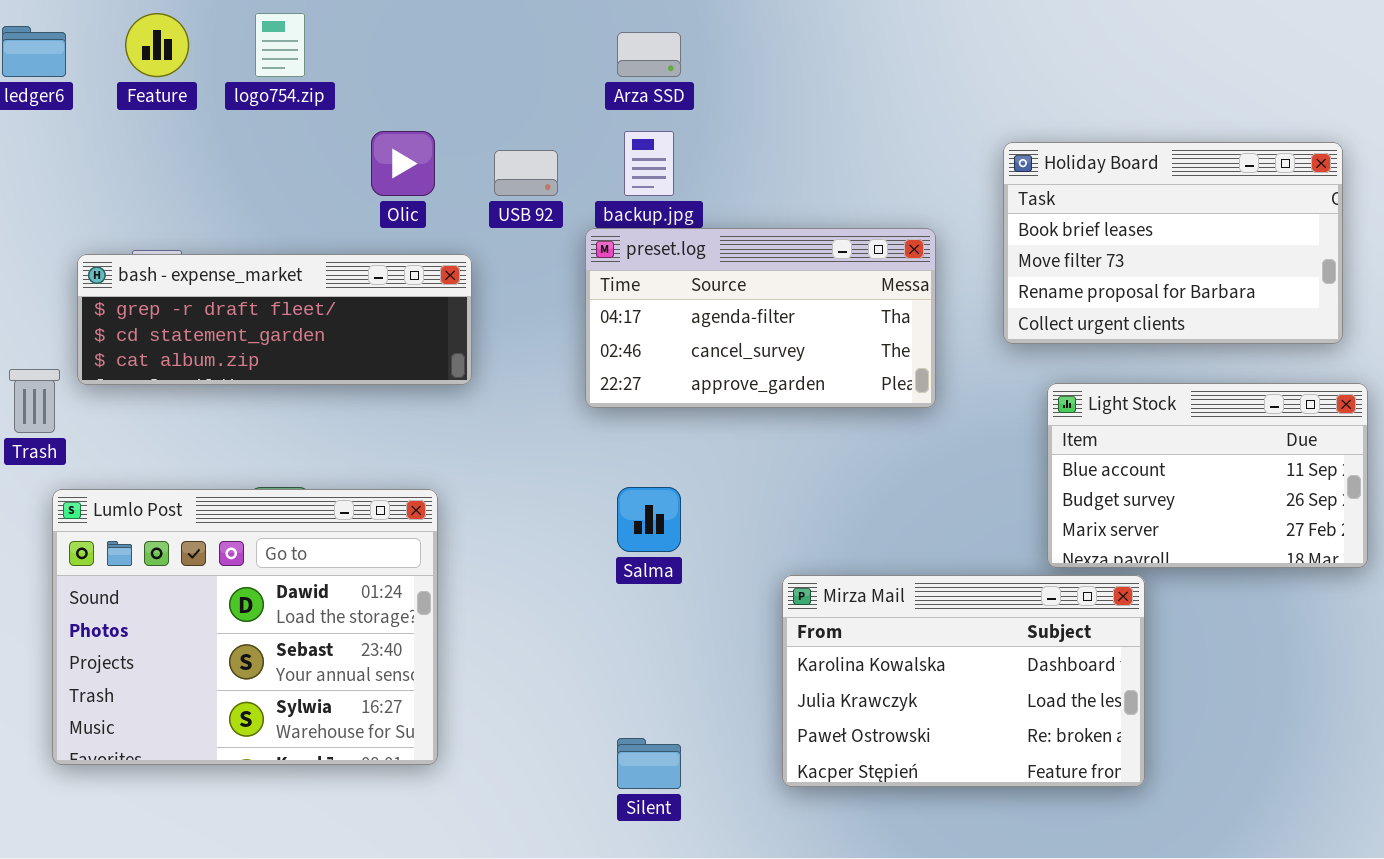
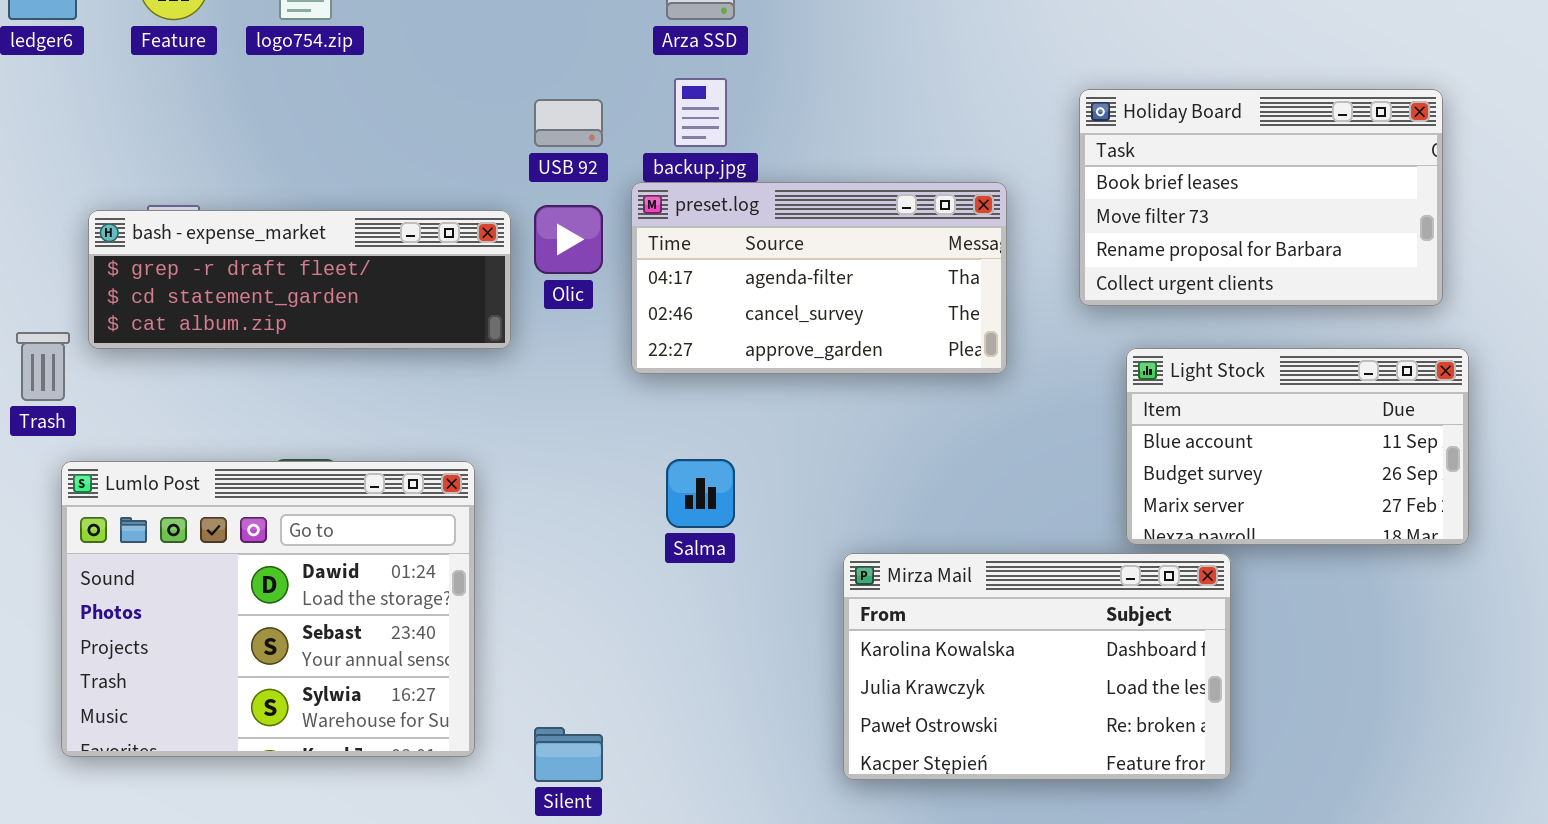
Olic: [371,131,435,196] -> [534,205,603,274], moved
Silent: [617,738,681,789] -> [534,727,603,782], moved

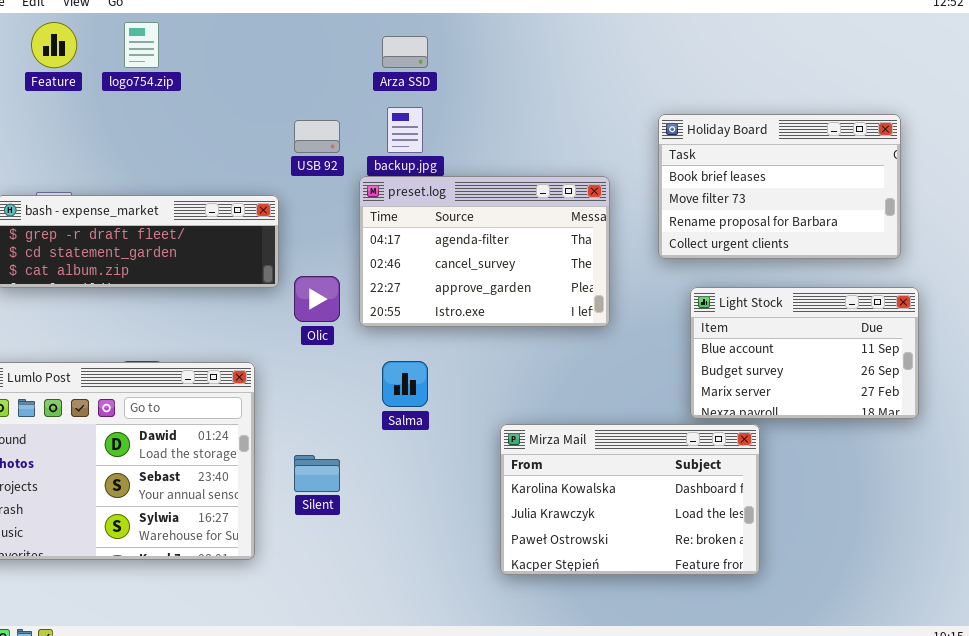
preset.log: [631,182,1007,374] -> [359,176,610,327], resized
Olic: [534,205,603,274] -> [294,276,340,322], moved
Silent: [534,727,603,782] -> [294,455,340,492], moved

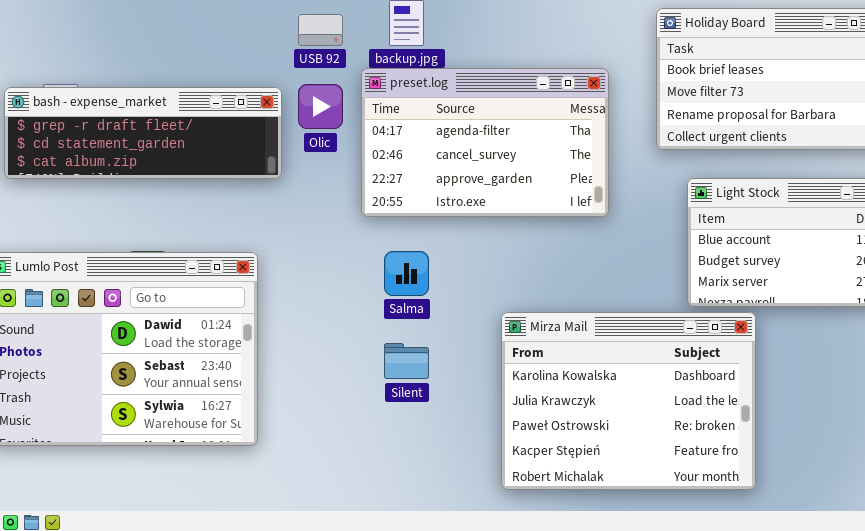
Olic: [294,276,340,322] -> [298,84,343,129], moved
Mirza Mail: [500,424,760,575] -> [501,312,756,490], resized
Silent: [294,455,340,492] -> [384,343,429,379], moved

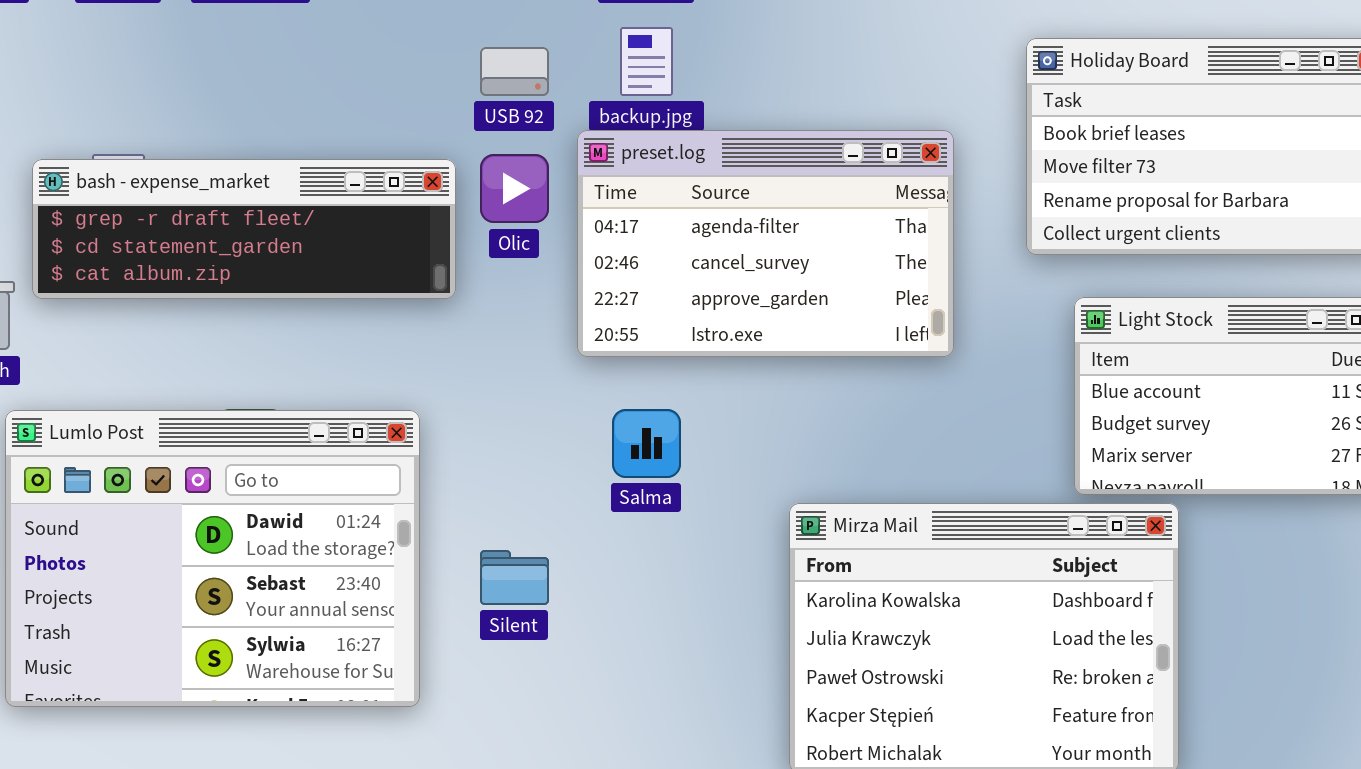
Silent: [384,343,429,379] -> [480,550,549,605], moved

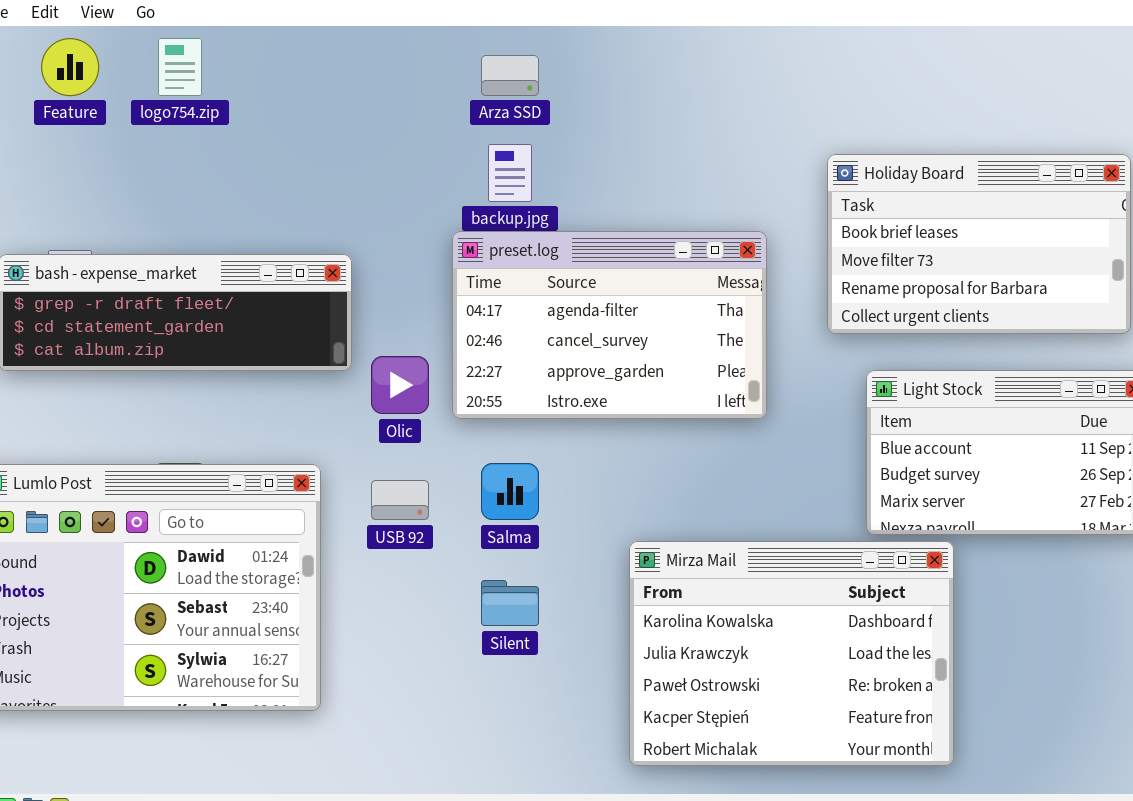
USB 92: [480,47,549,96] -> [371,480,429,520], moved
Olic: [480,154,549,223] -> [371,356,429,414], moved
Silent: [480,550,549,605] -> [481,580,539,626], moved

